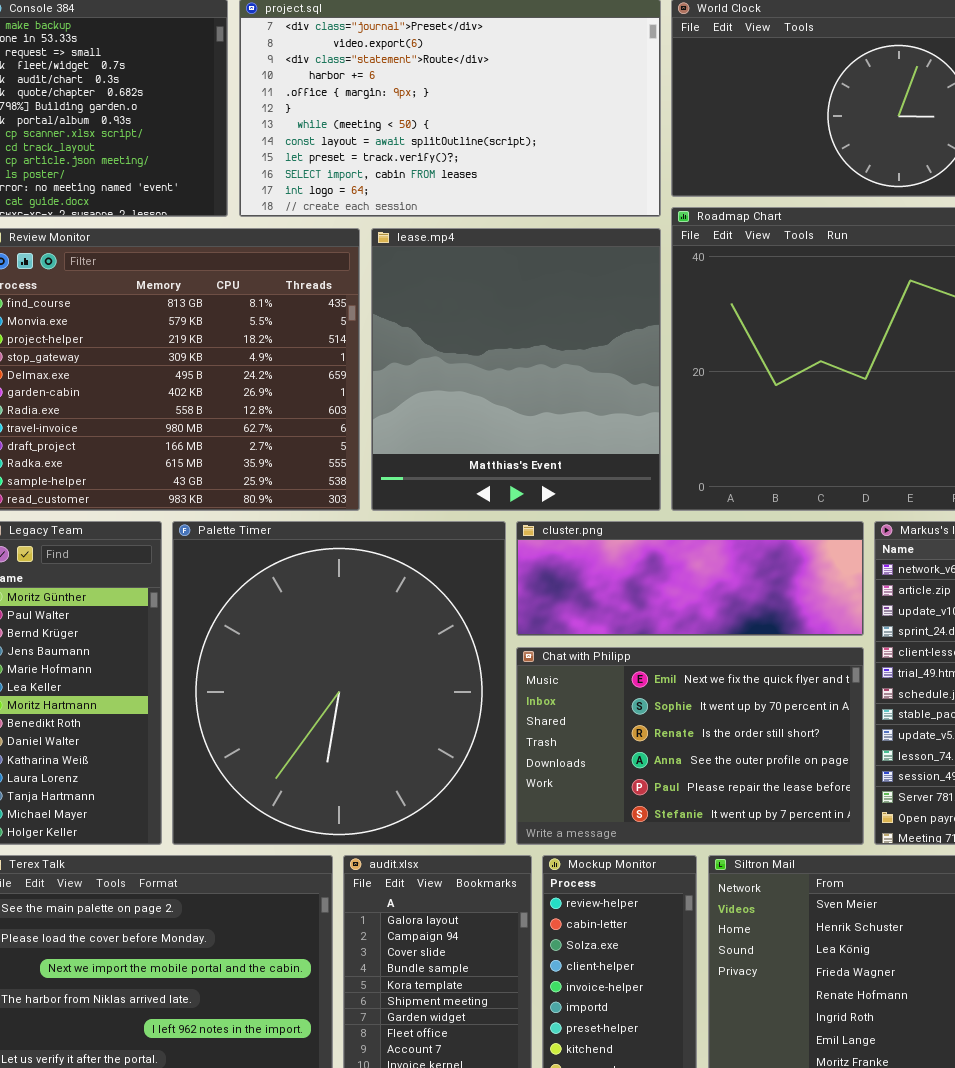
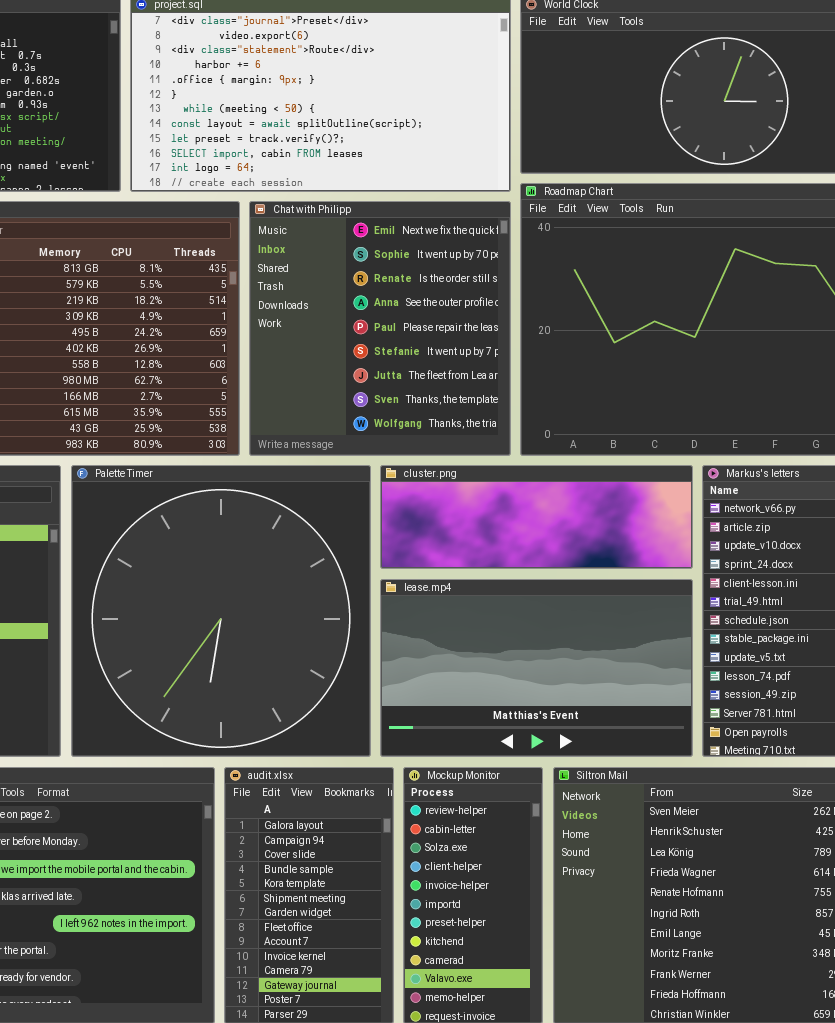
lease.mp4: [371,228,661,511] -> [380,579,693,757], moved, resized
Chat with Philipp: [516,647,864,845] -> [249,201,511,456], moved, resized

